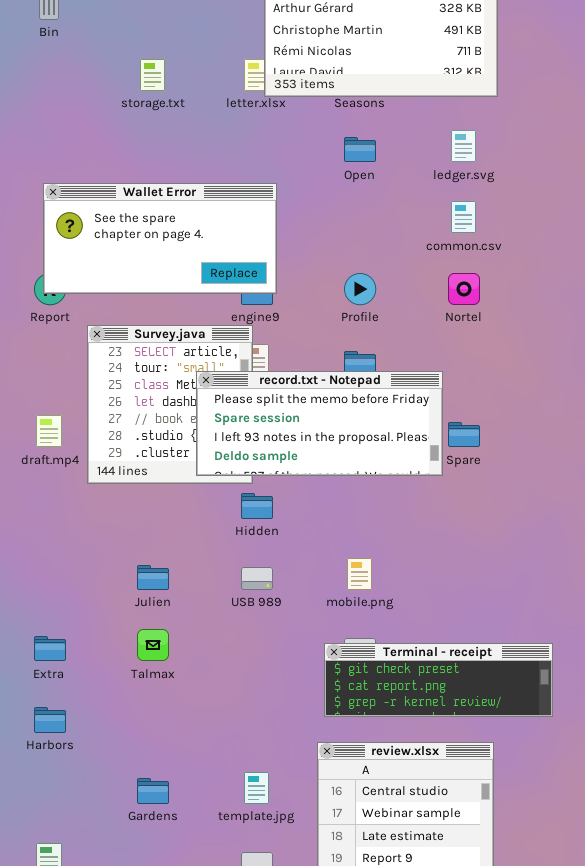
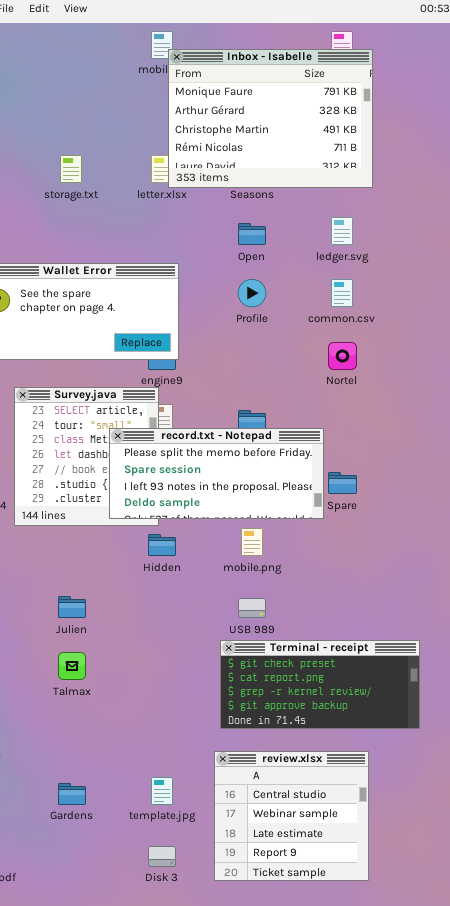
Profile: [344,273,376,305] -> [238,279,266,307], moved
mobile.png: [347,558,372,590] -> [241,528,263,556], moved
USB 989: [241,567,273,590] -> [238,598,266,618], moved
Terminal - receipt: [324,643,553,717] -> [220,640,420,729], resized

